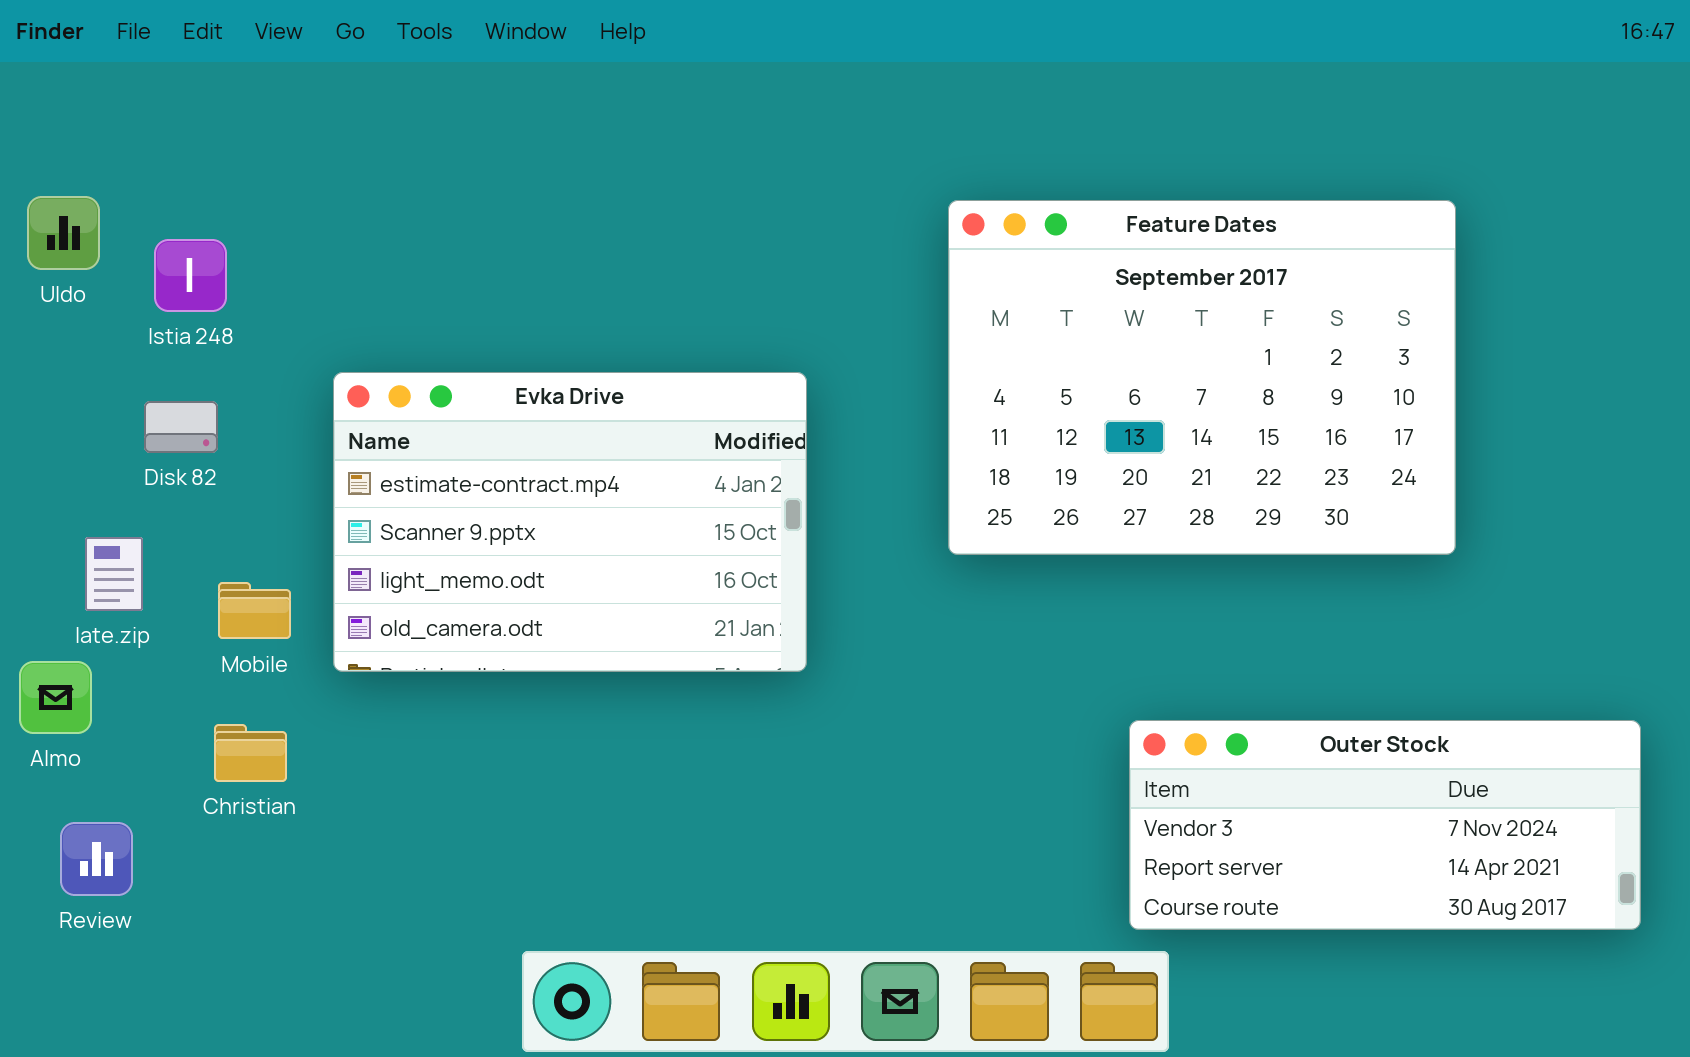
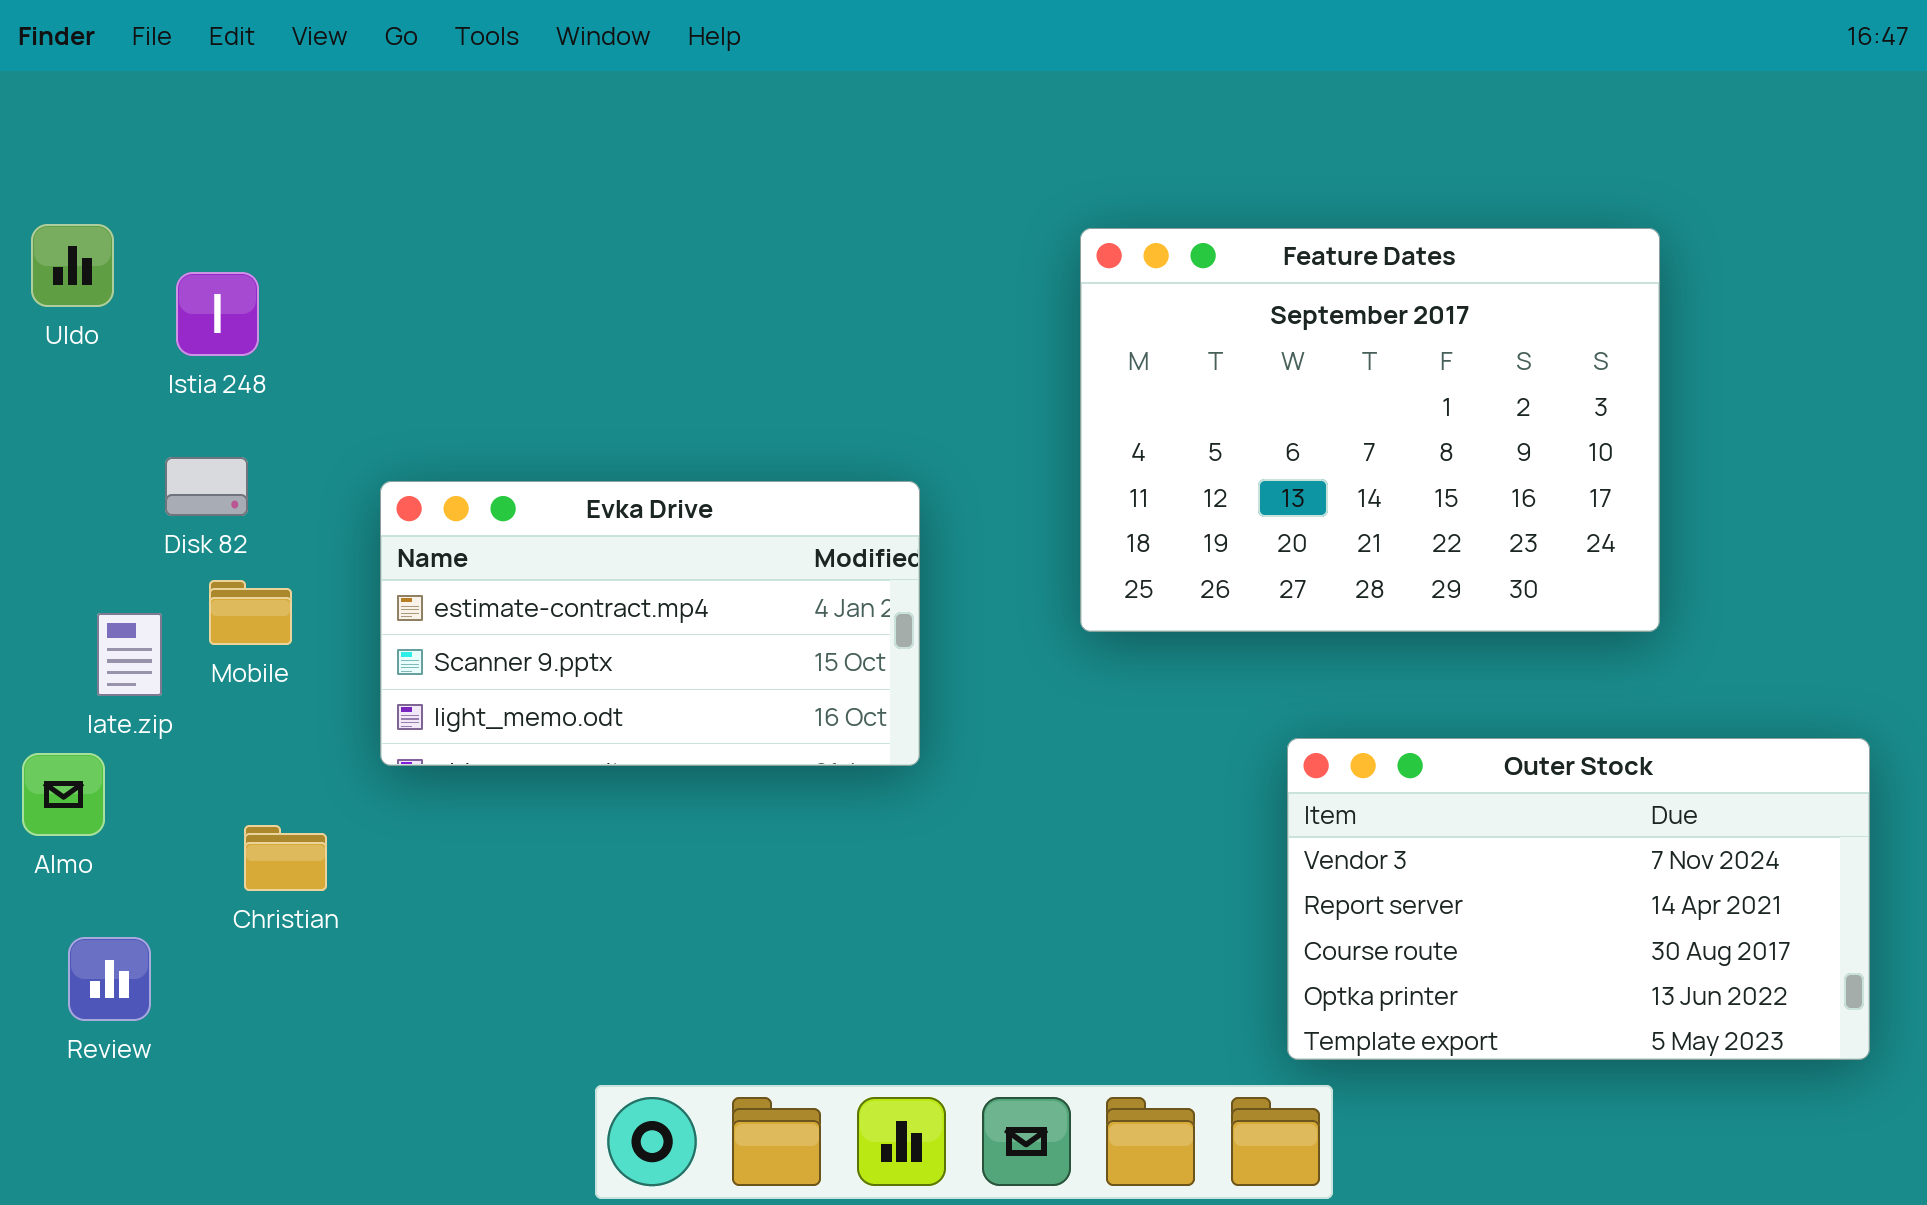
Evka Drive: [333,372,807,672] -> [380,481,920,766], resized
Mobile: [218,582,291,639] -> [209,580,292,645], moved
Outer Stock: [1129,720,1641,930] -> [1287,738,1870,1060], resized

